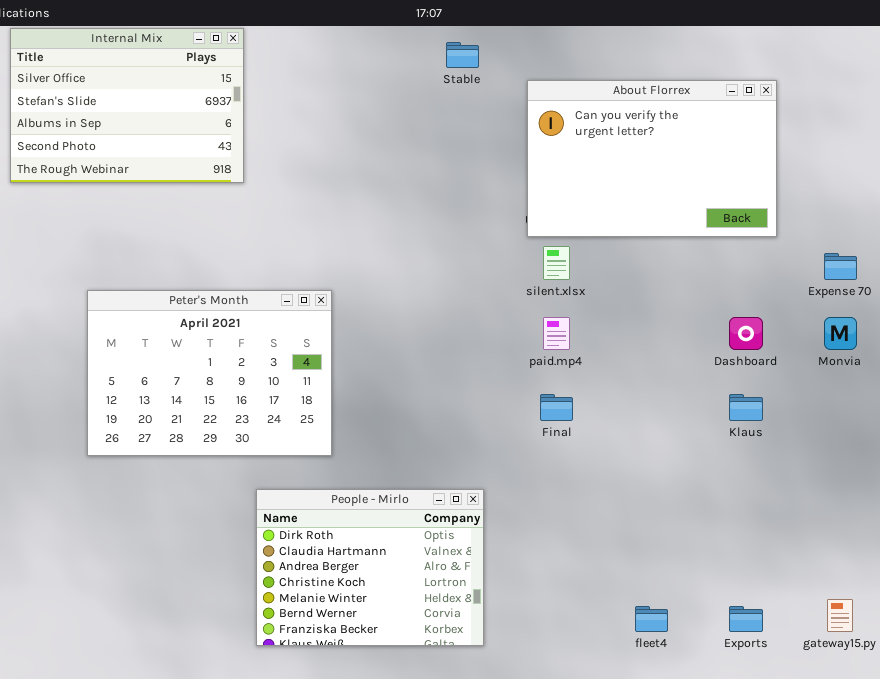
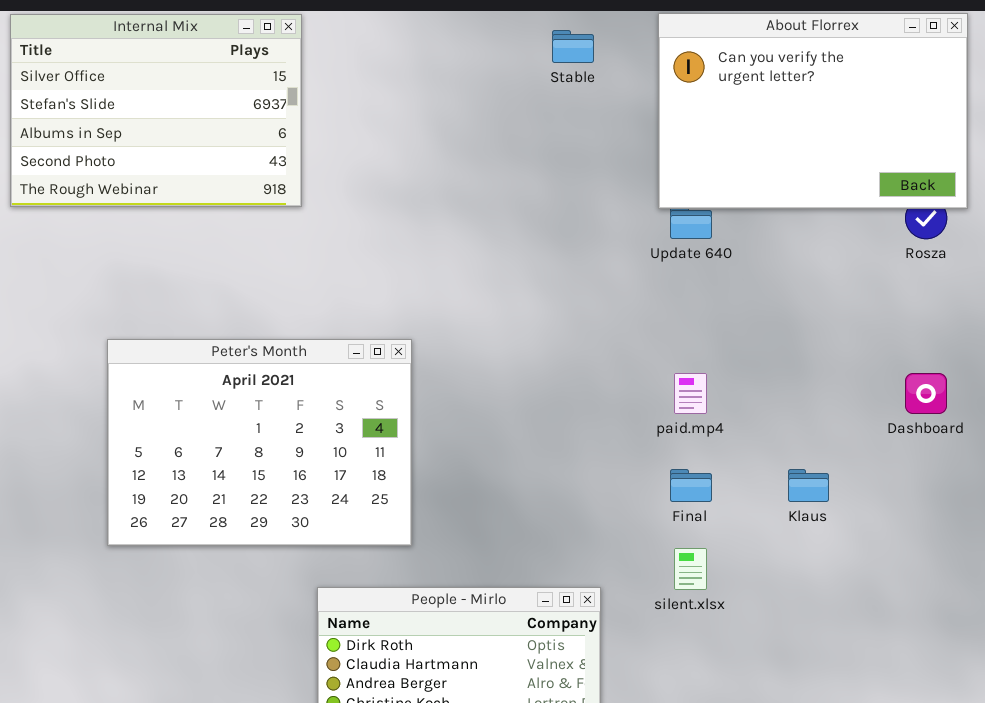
About Florrex: [527,80,777,237] -> [658,13,968,209], moved
silent.xlsx: [543,246,570,280] -> [674,548,707,590], moved
Klaus: [729,394,763,421] -> [788,469,829,502], moved

